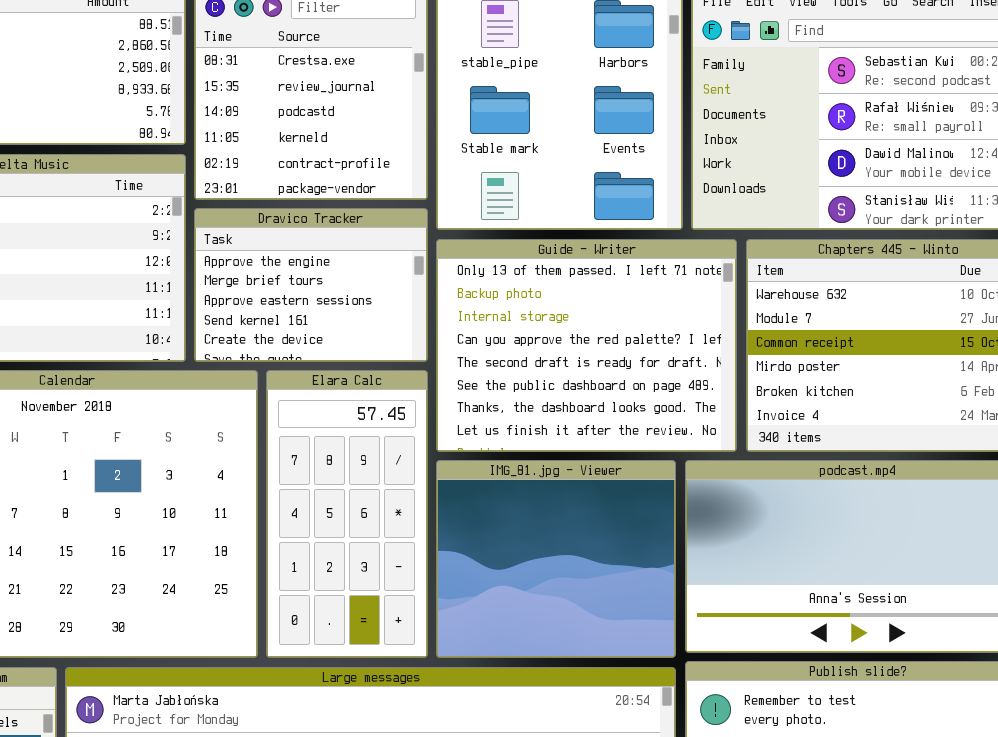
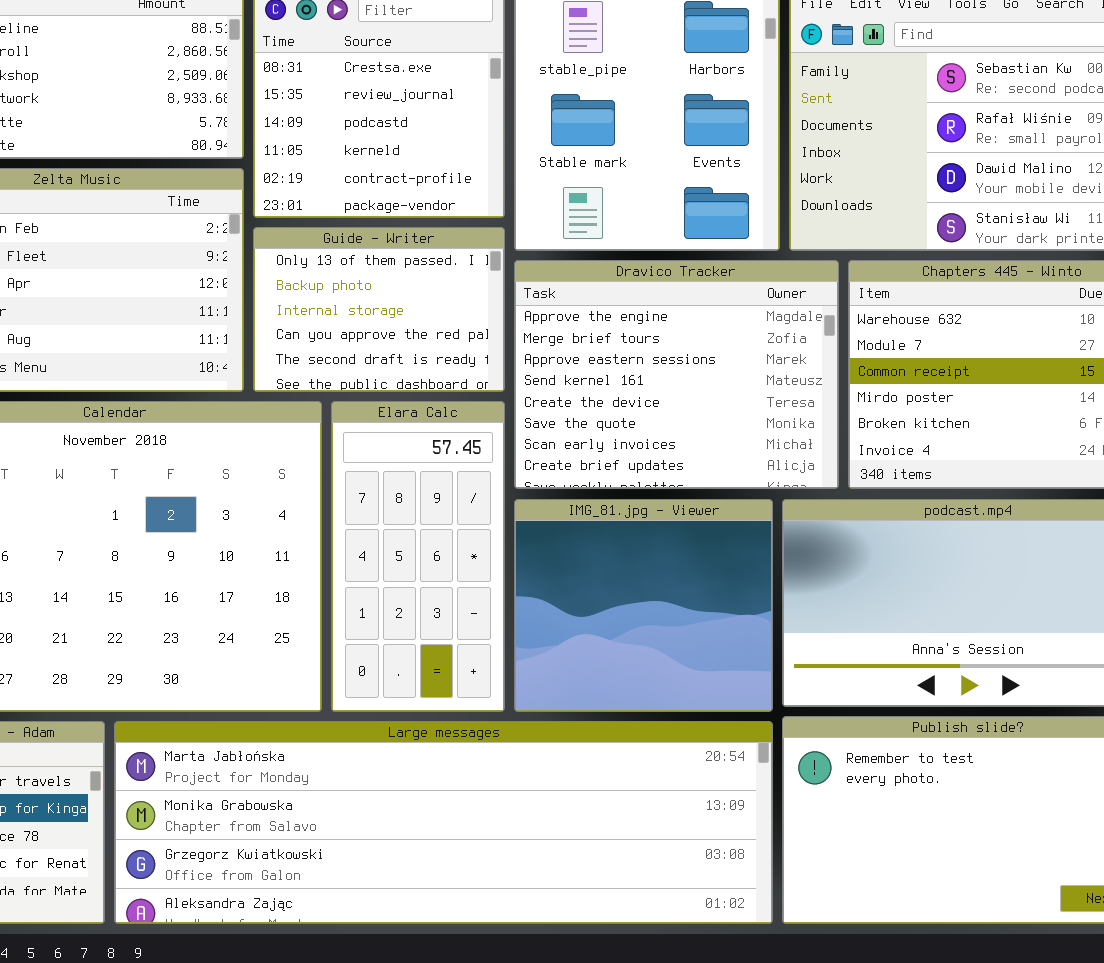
Dravico Tracker: [194,208,428,362] -> [514,260,839,489], moved, resized
Guide - Writer: [436,239,737,452] -> [253,227,505,392], moved, resized

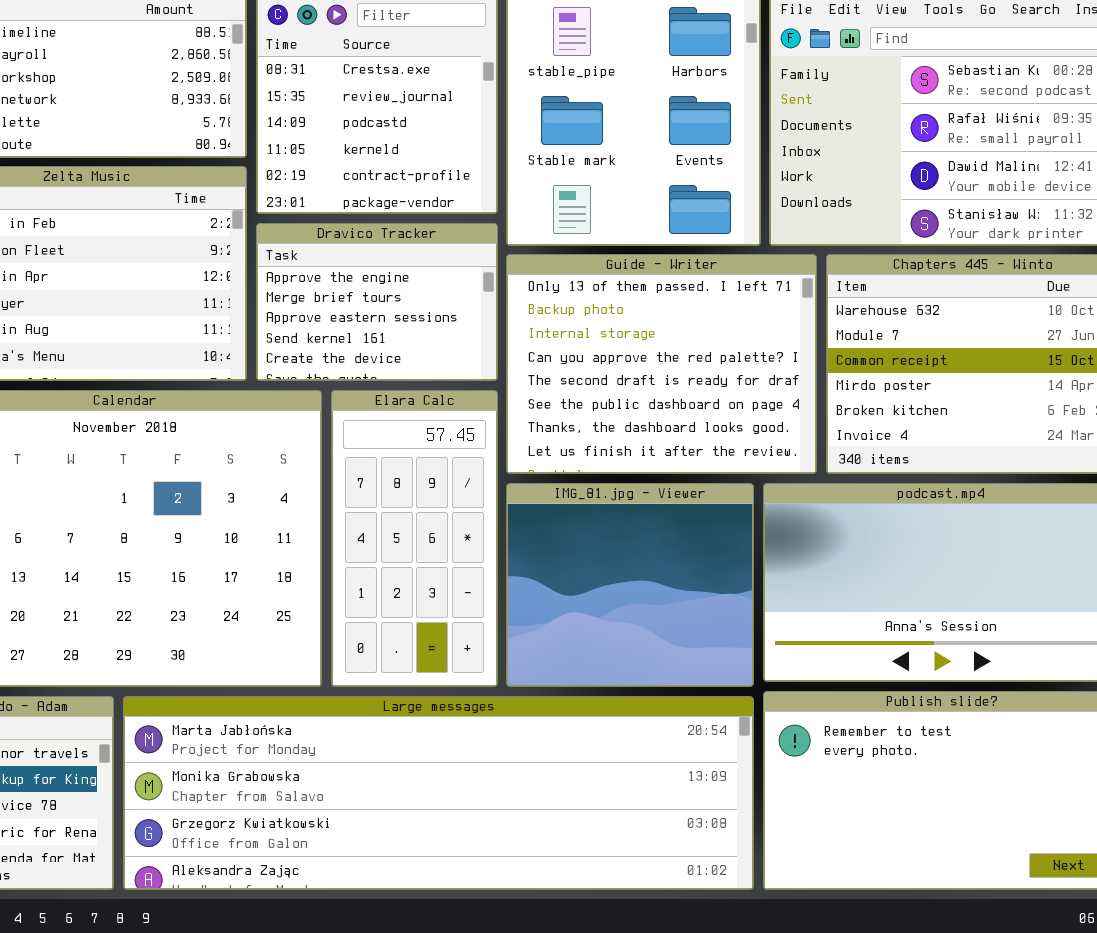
Guide - Writer: [253,227,505,392] -> [506,254,817,474], moved, resized
Dravico Tracker: [514,260,839,489] -> [256,223,498,381], moved, resized

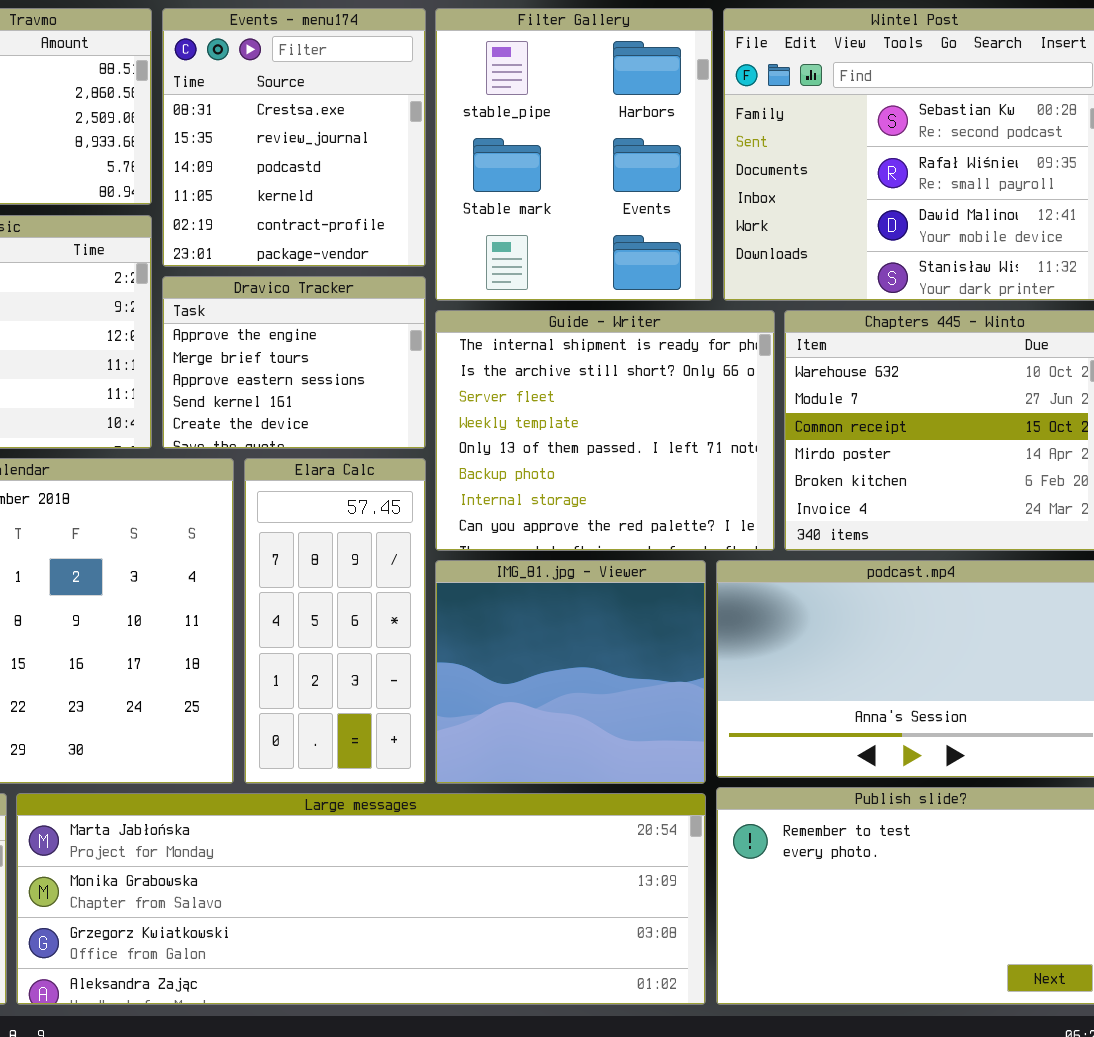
Guide - Writer: [506,254,817,474] -> [435,310,775,551], scrolled up 4 rows

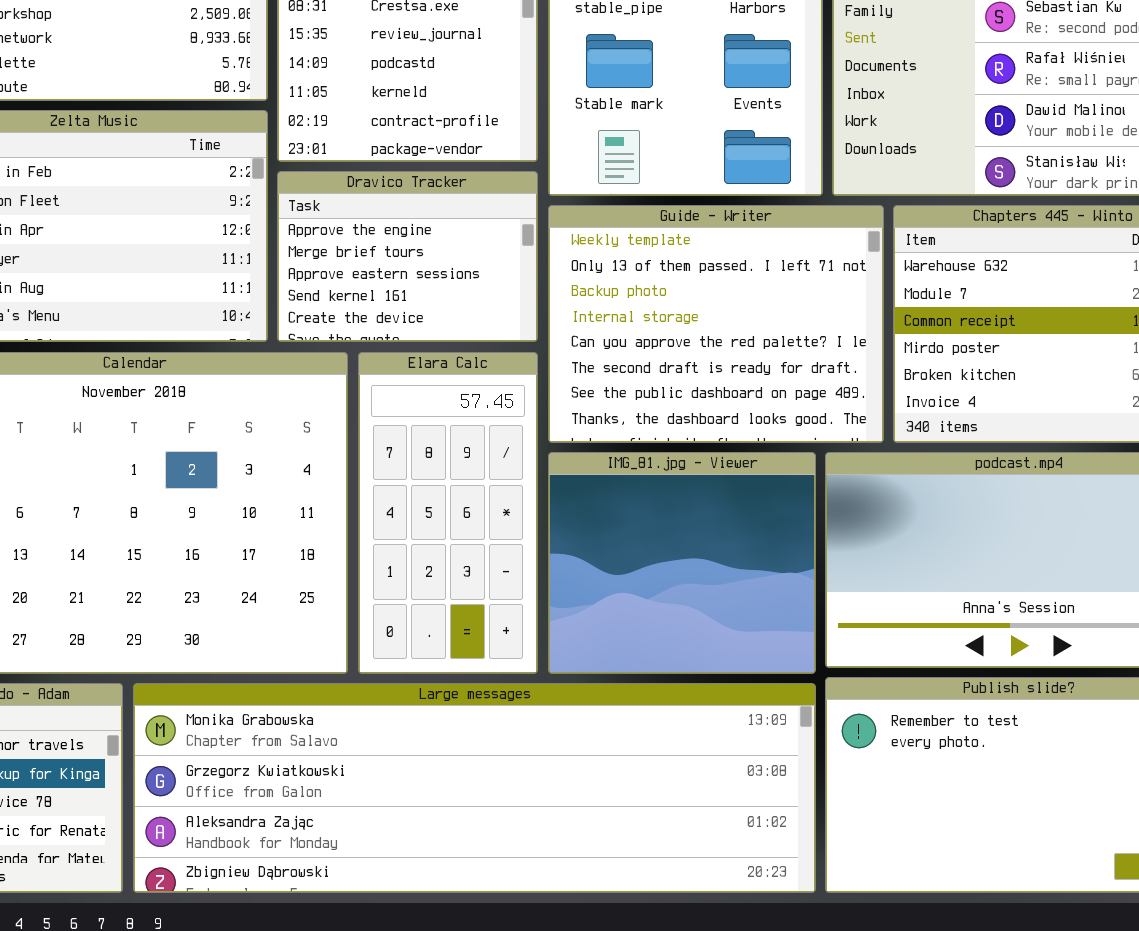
Guide - Writer: [435,310,775,551] -> [548,205,884,443], scrolled down 3 rows
Large messages: [16,793,706,1005] -> [133,683,816,893], scrolled down 1 row

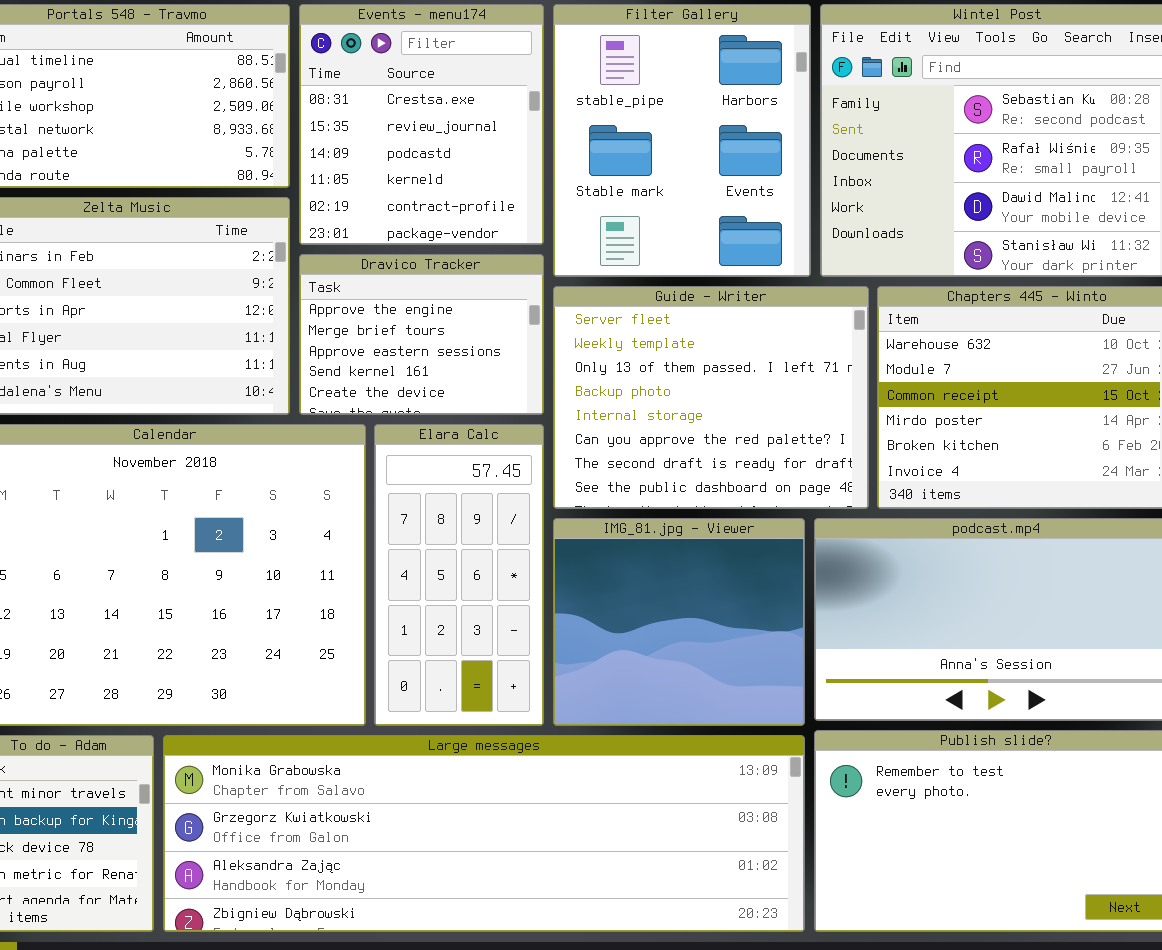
Guide - Writer: [548,205,884,443] -> [553,286,869,509], scrolled up 1 row

